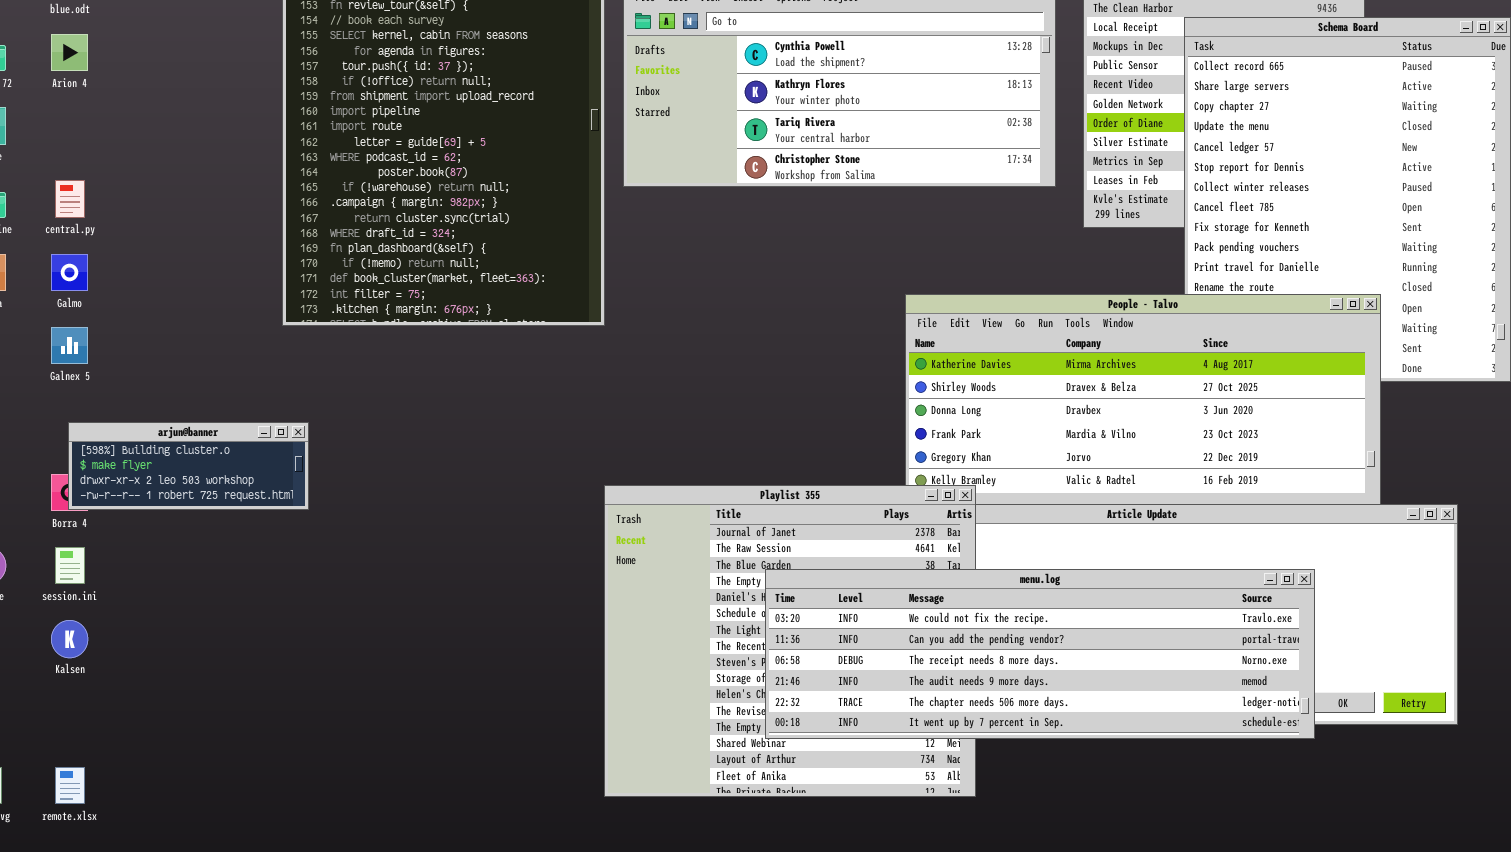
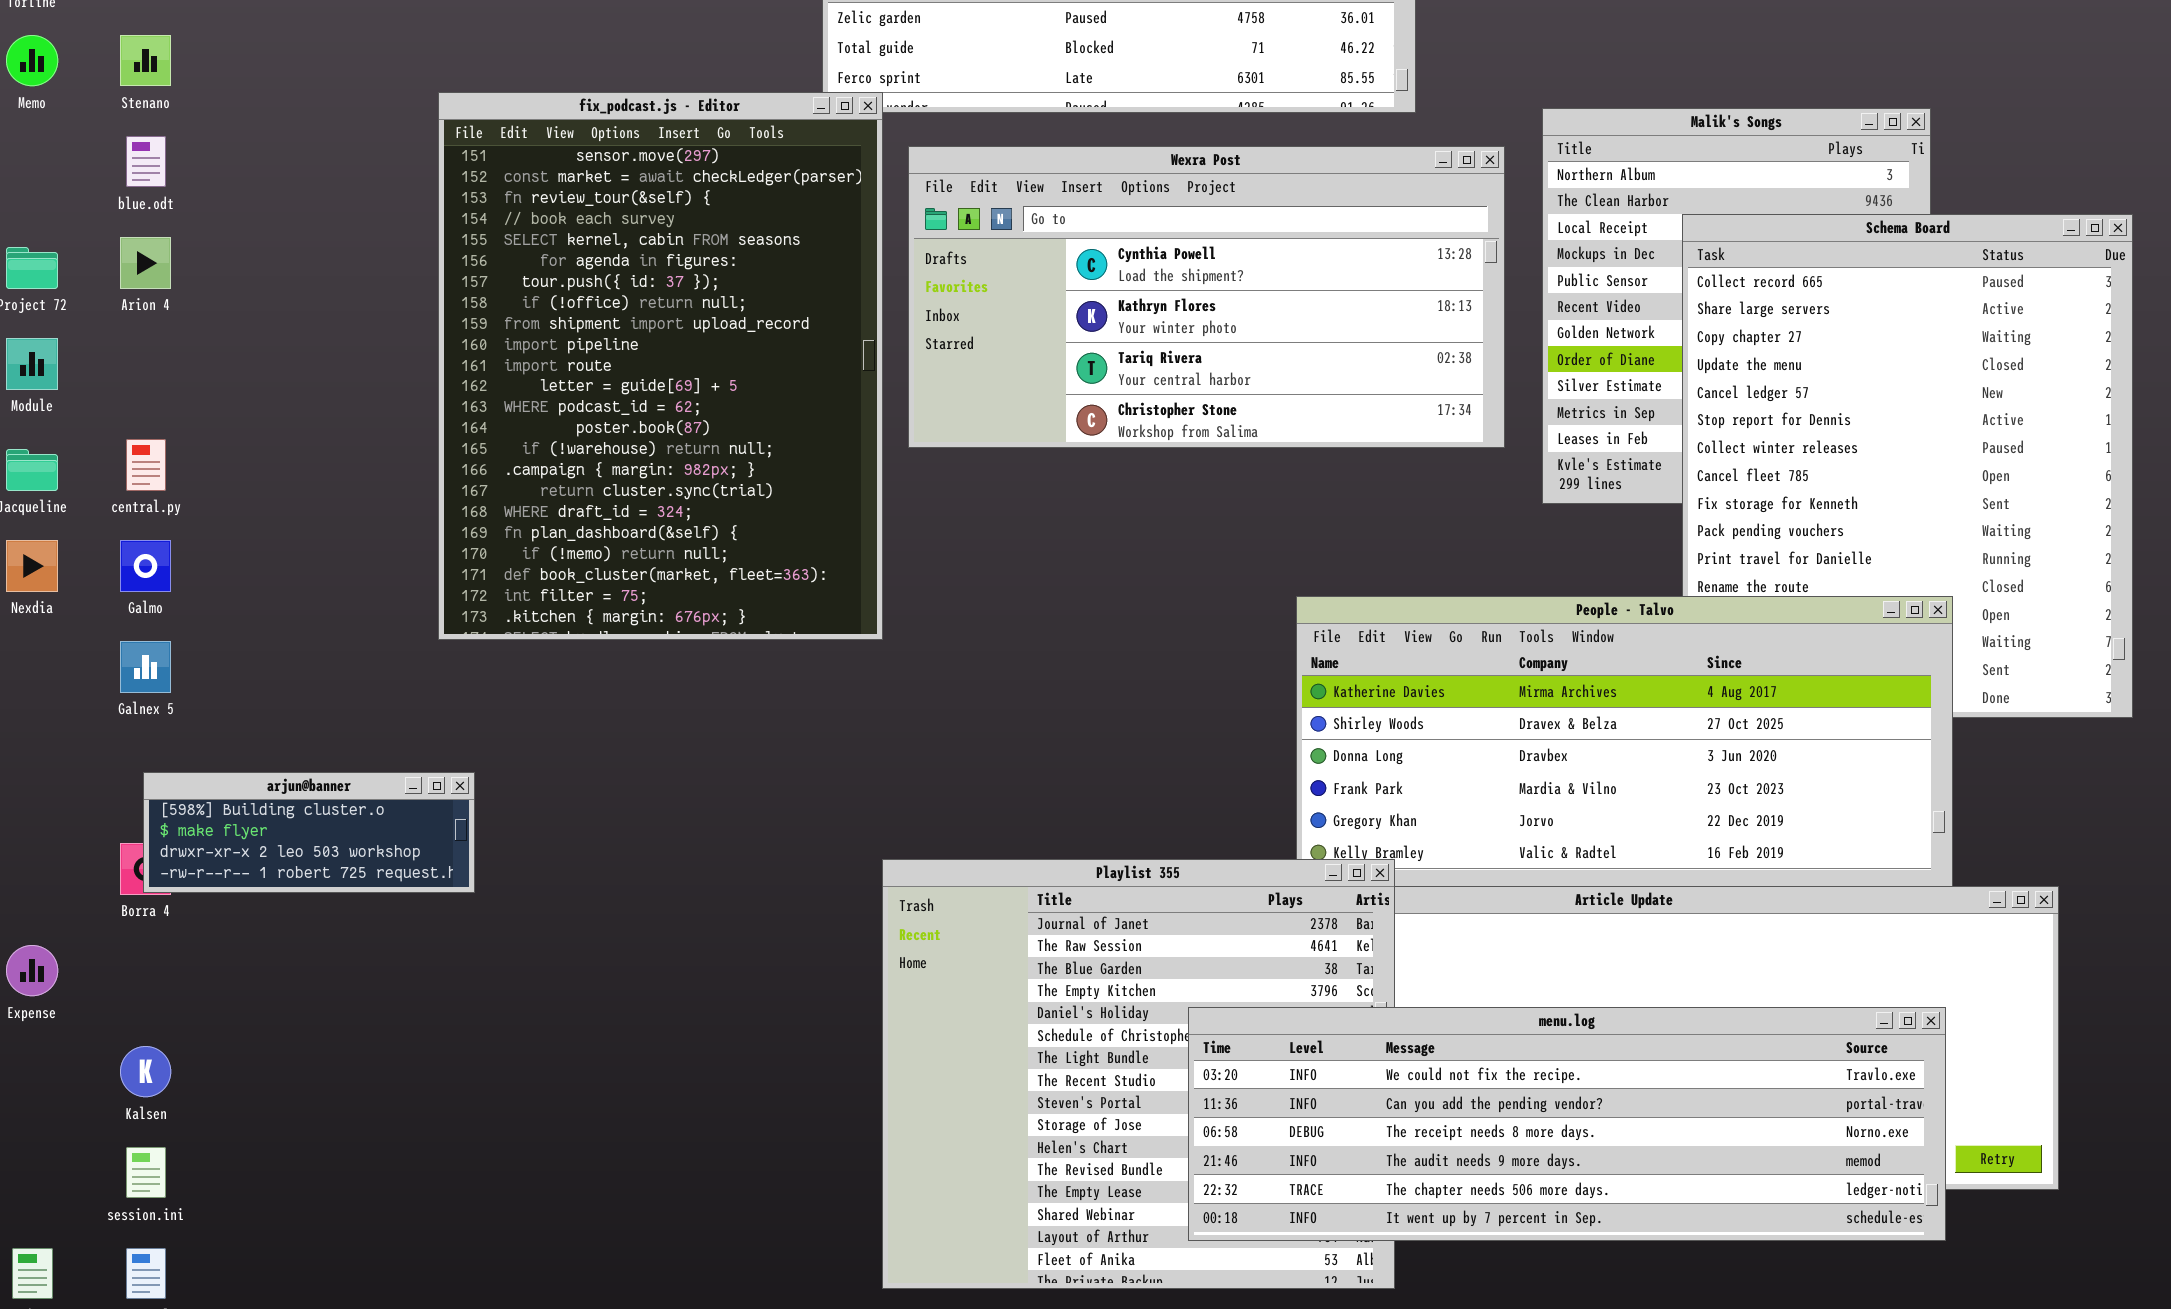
session.ini: [55,547,85,584] -> [126,1147,166,1198], moved
menu.log: [765,569,1315,739] -> [1188,1007,1946,1241], moved

